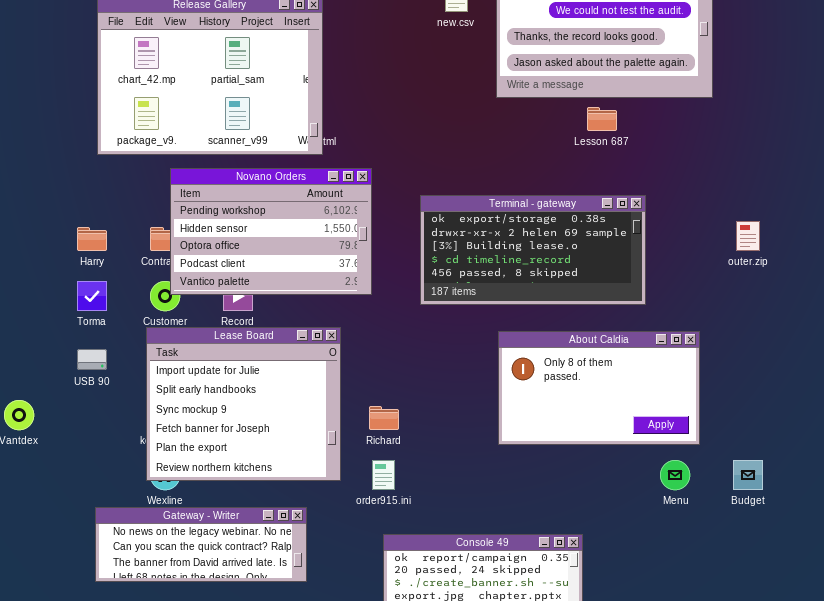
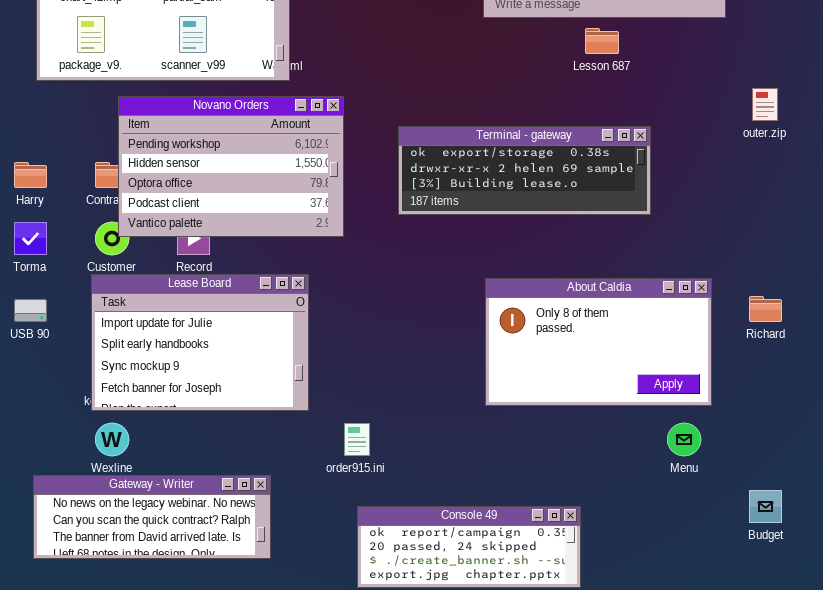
Terminal - gateway: [420,195,646,305] -> [398,126,651,215], resized
outer.zip: [736,221,760,251] -> [752,88,778,121], moved
Lease Board: [146,327,341,481] -> [91,274,309,411], resized
Richard: [369,406,399,430] -> [749,296,782,322], moved
Budget: [733,460,763,490] -> [749,490,782,523], moved

